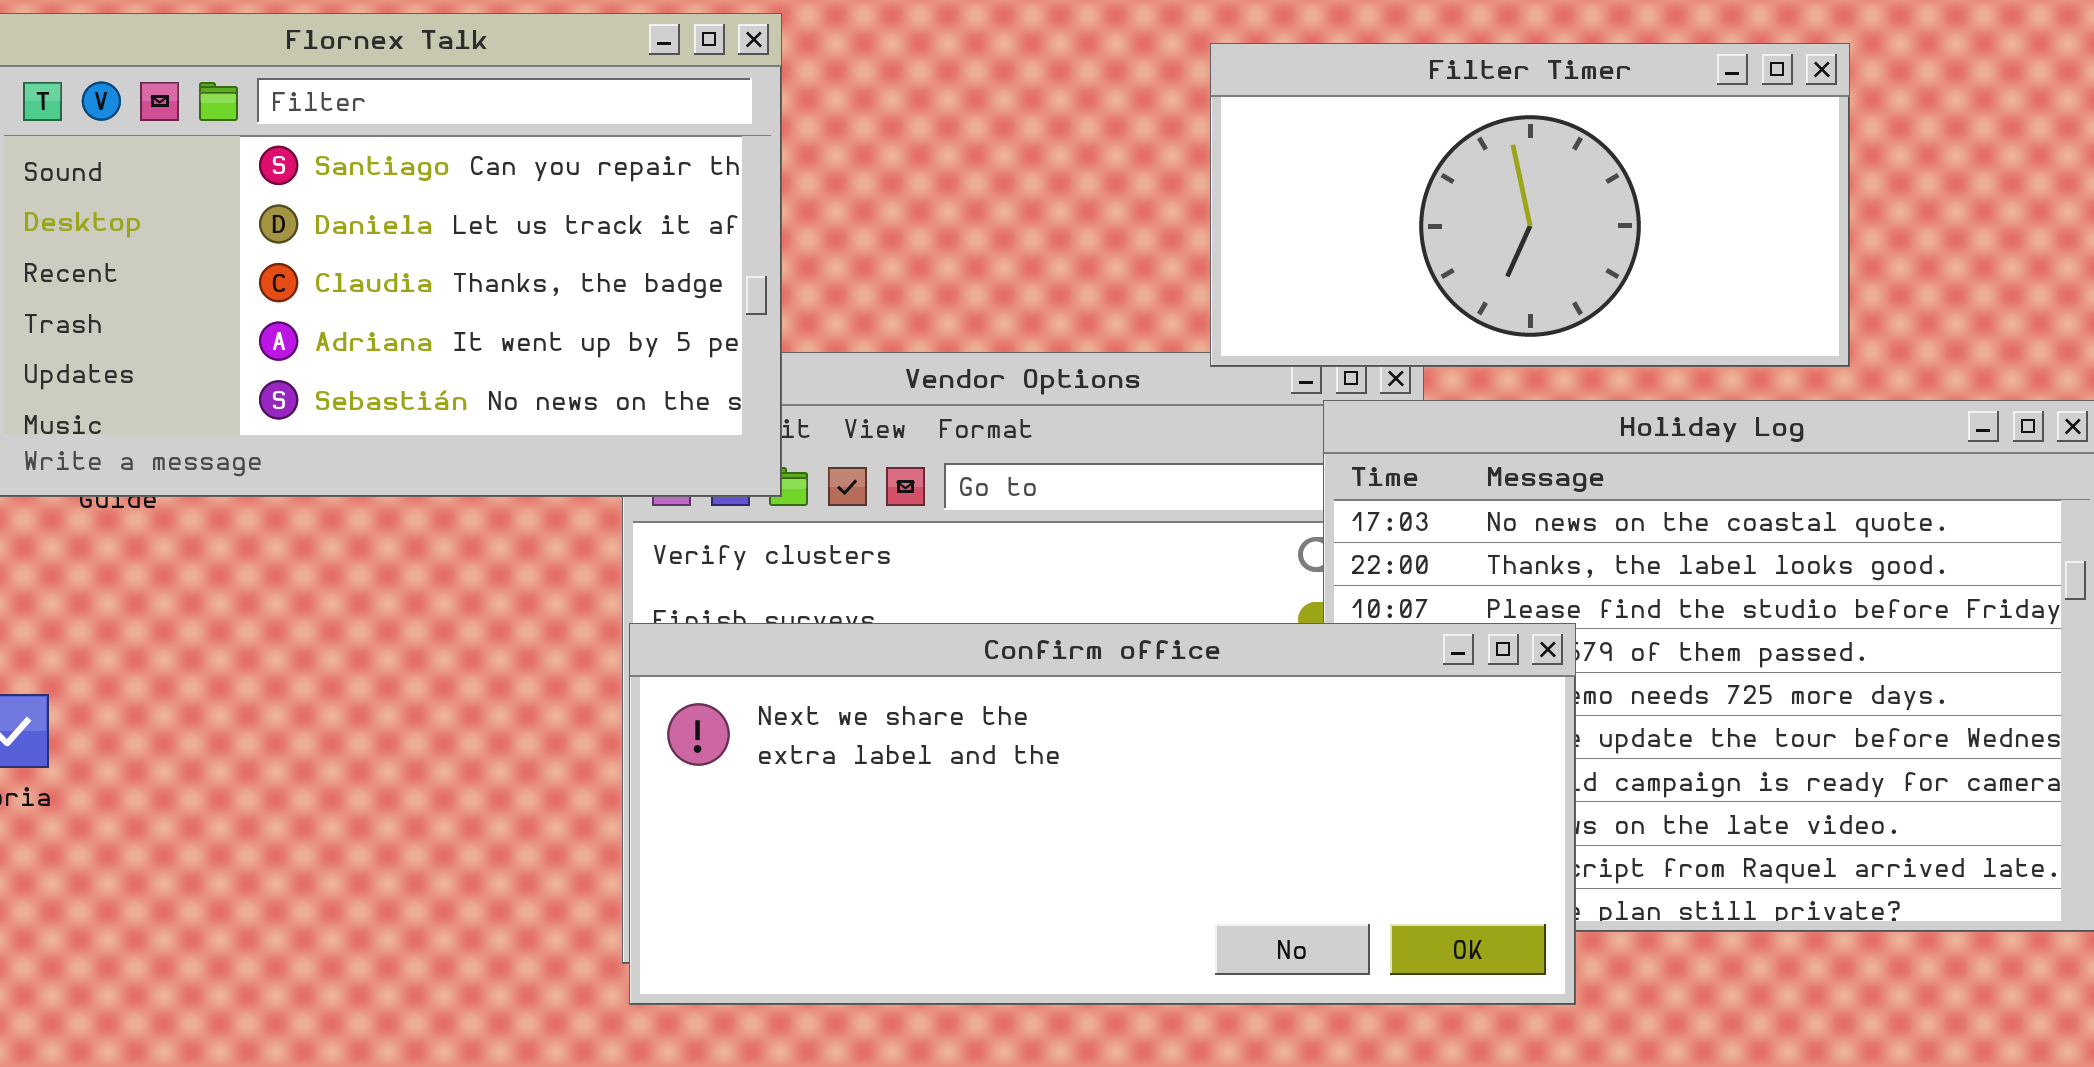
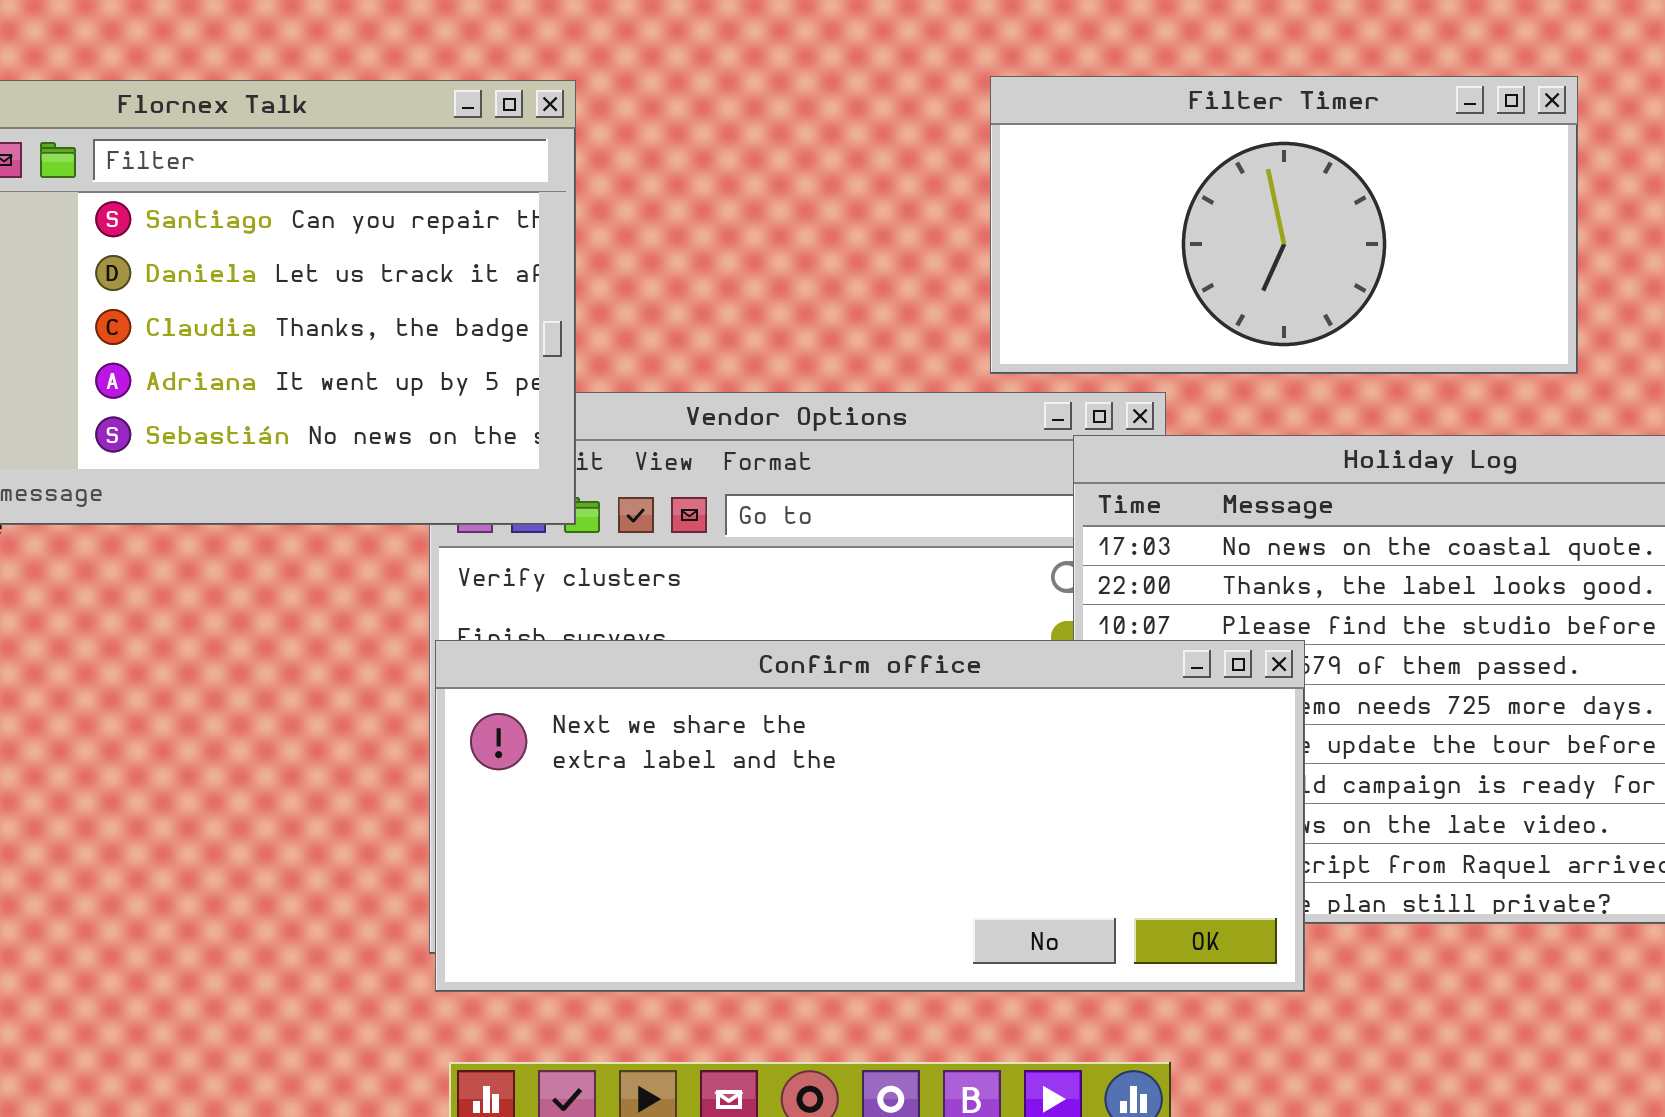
Filter Timer: [1210,43,1850,367] -> [990,76,1578,374], moved

